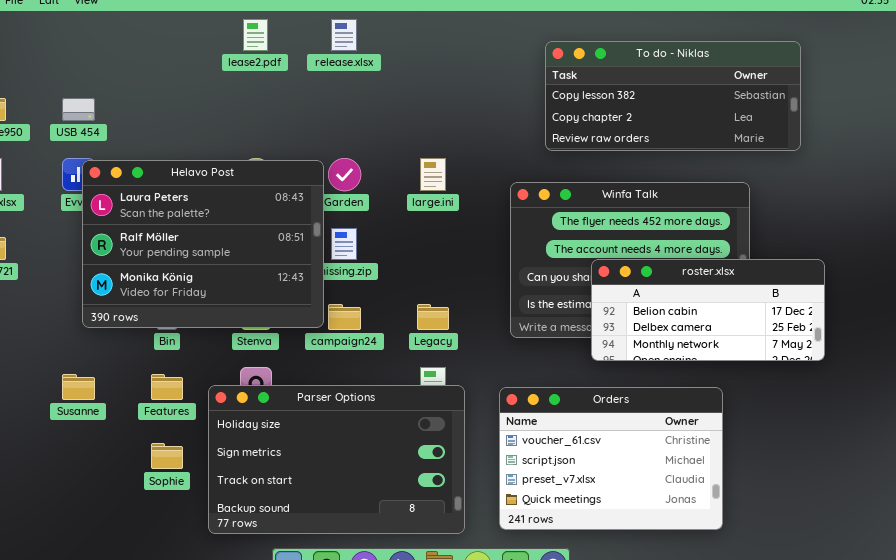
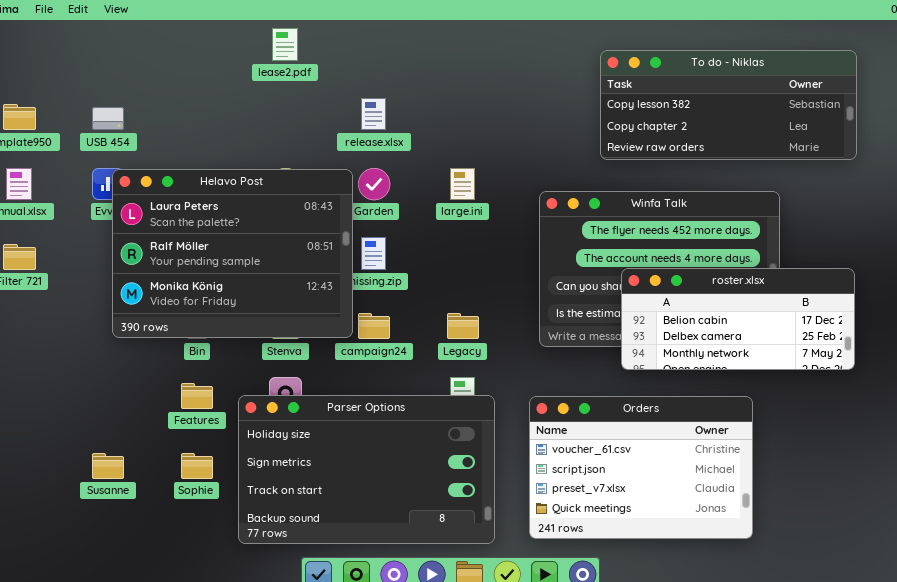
release.xlsx: [331,19,357,51] -> [361,98,386,130], moved
To do - Niklas: [545,41,801,151] -> [600,50,857,160], moved
Susanne: [62,374,95,400] -> [92,453,124,479], moved

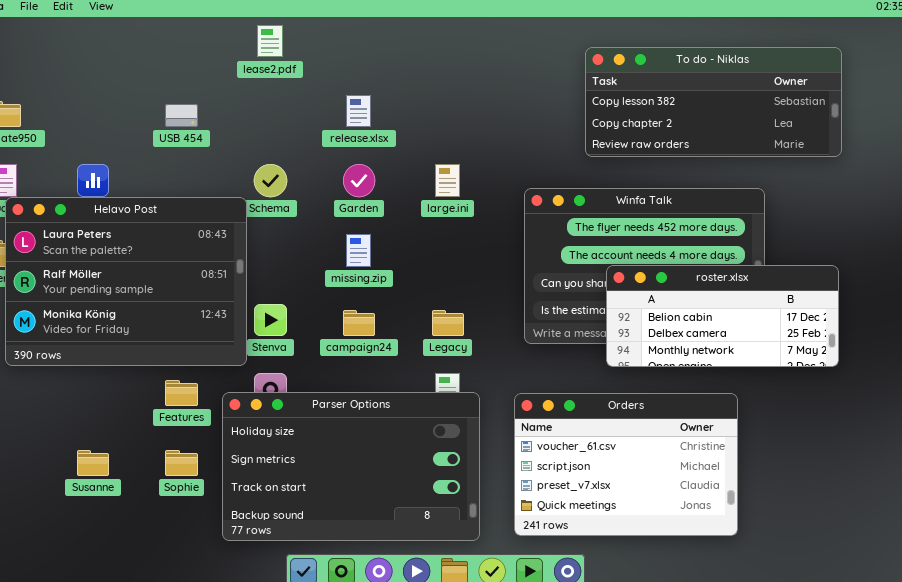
USB 454: [92,107,124,130] -> [165,104,198,127], moved
Helavo Post: [112,169,353,338] -> [5,197,247,366], moved

